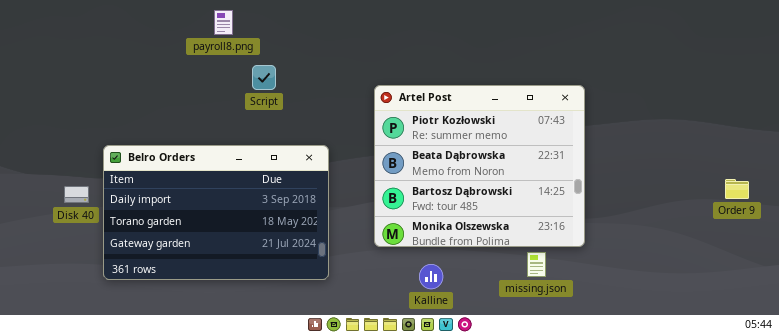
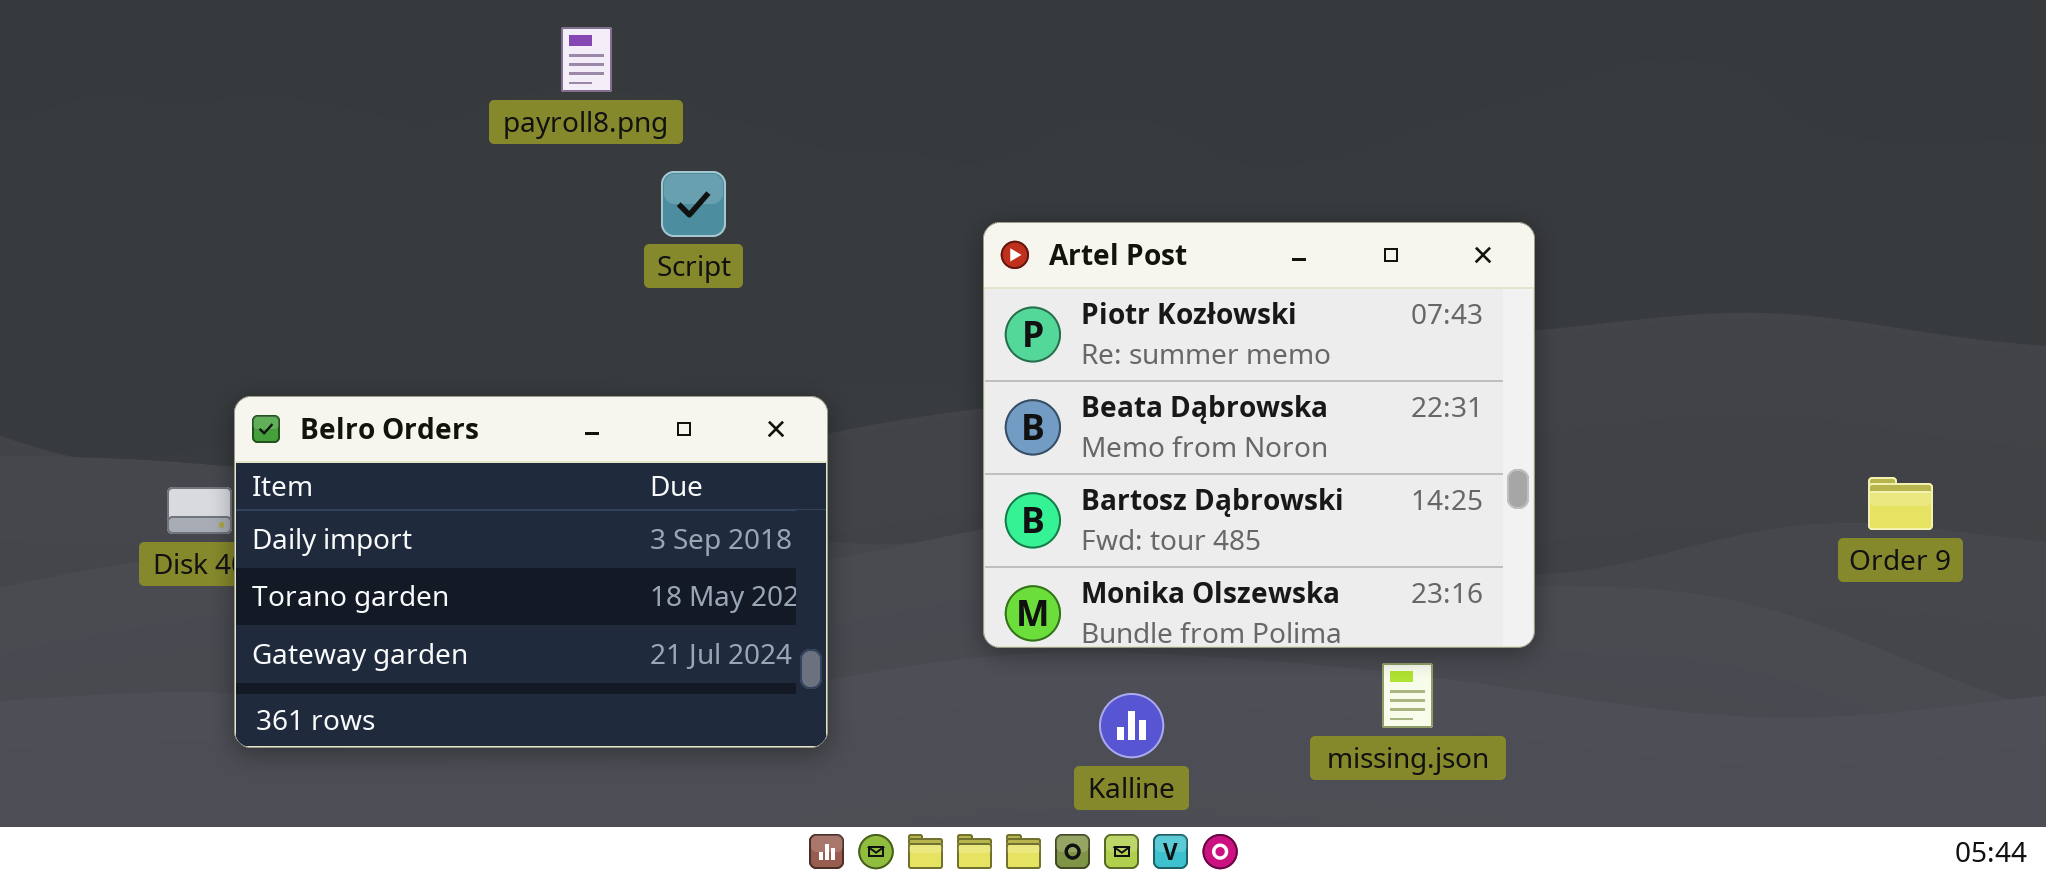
Belro Orders: [103,145,329,280] -> [234,396,828,748], moved
Order 9: [725,179,749,199] -> [1868,477,1933,530], moved

